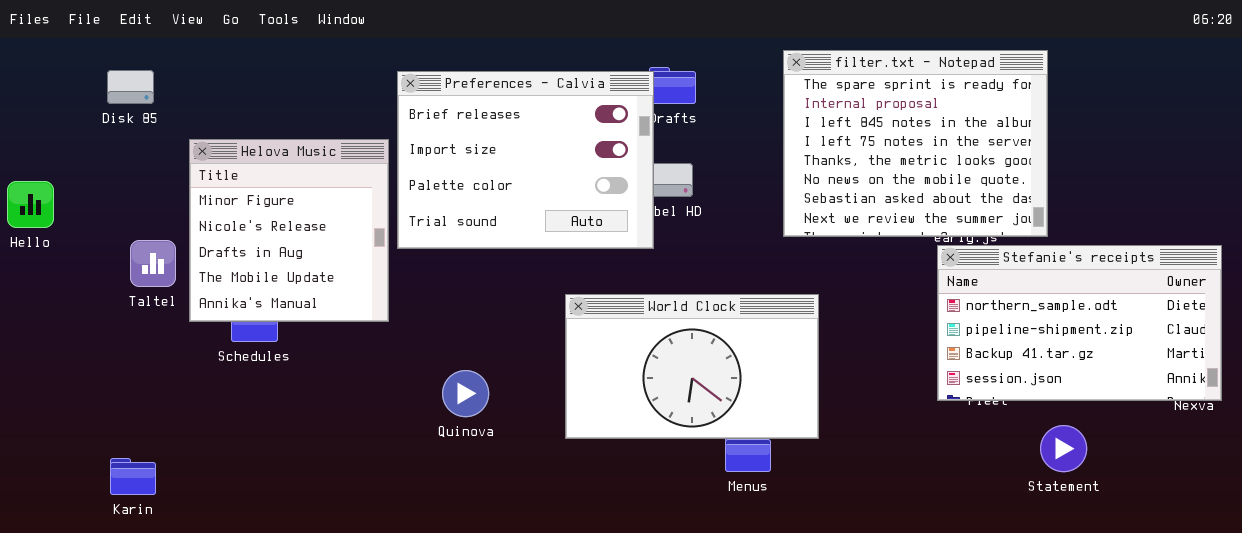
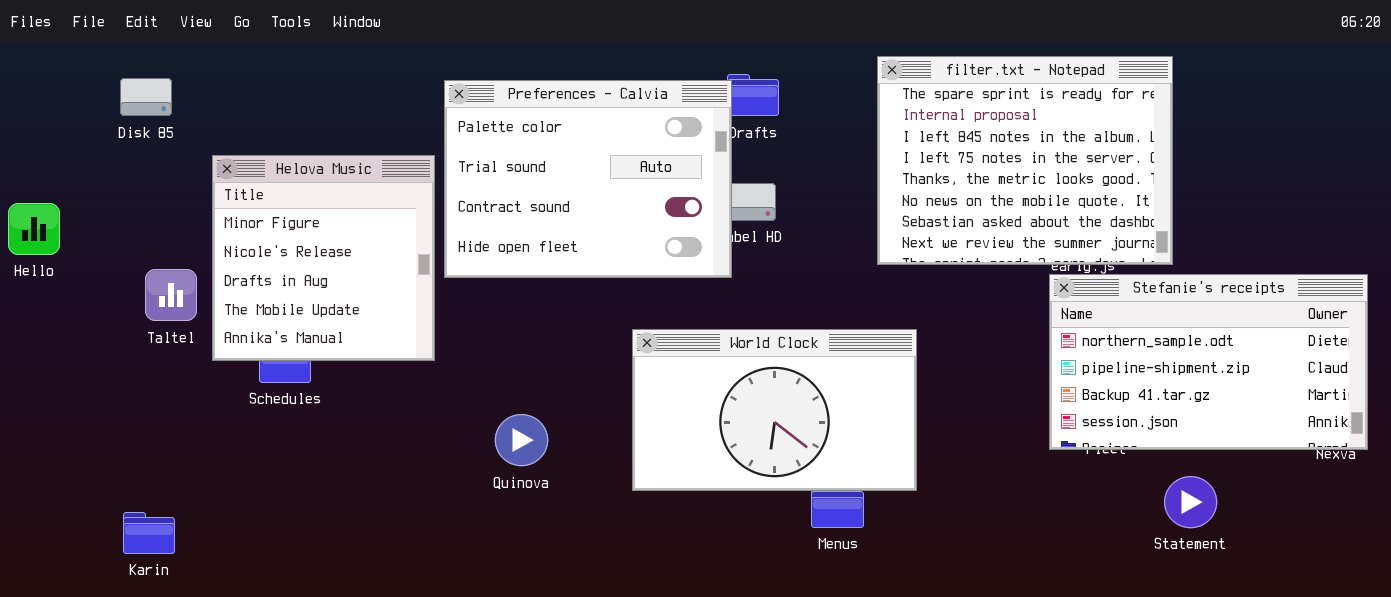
Preferences - Calvia: [397,71,654,249] -> [444,80,732,278], scrolled down 2 rows

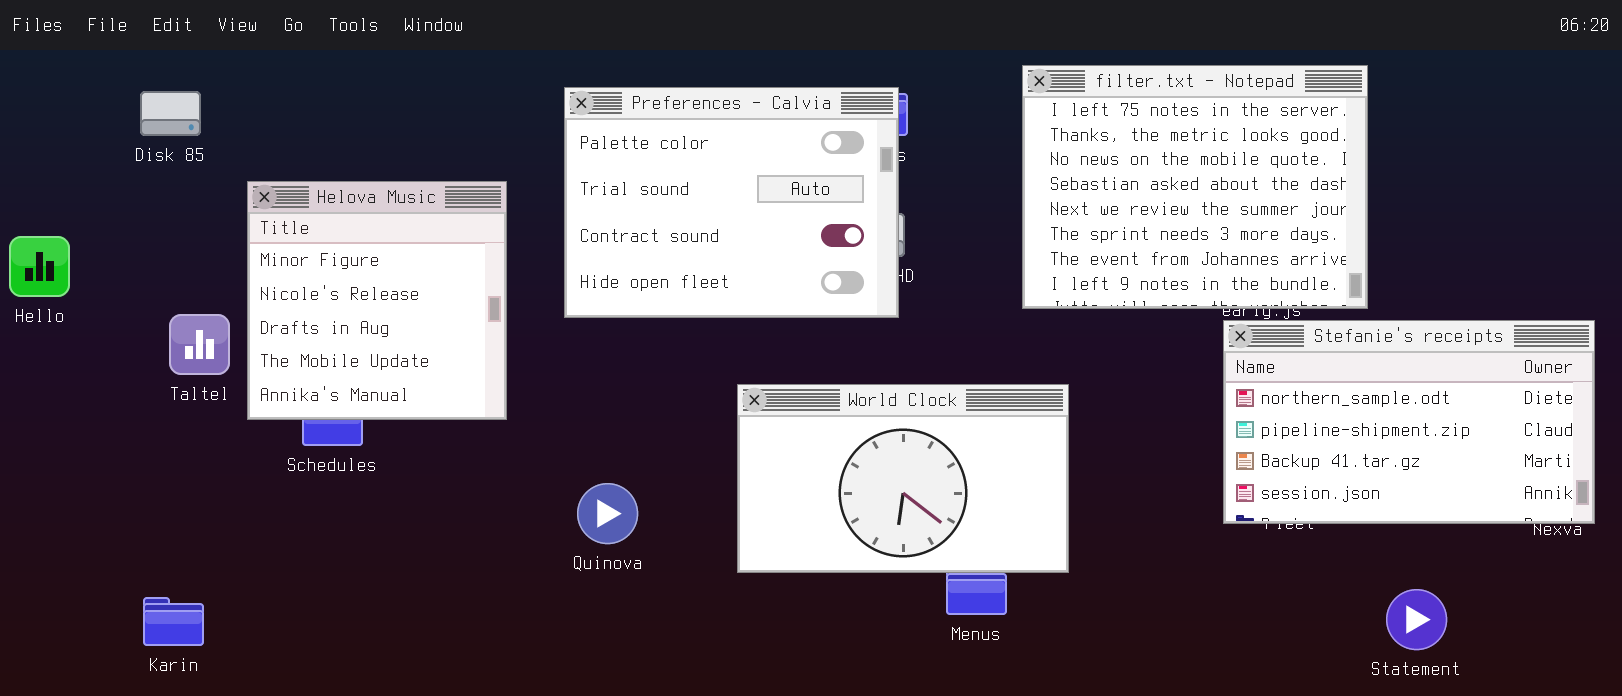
filter.txt - Notepad: [877,56,1173,265] -> [1022,65,1368,309], scrolled down 3 rows
Preferences - Calvia: [444,80,732,278] -> [564,87,899,318], moved
Statement: [1164,476,1217,528] -> [1386,589,1447,650], moved

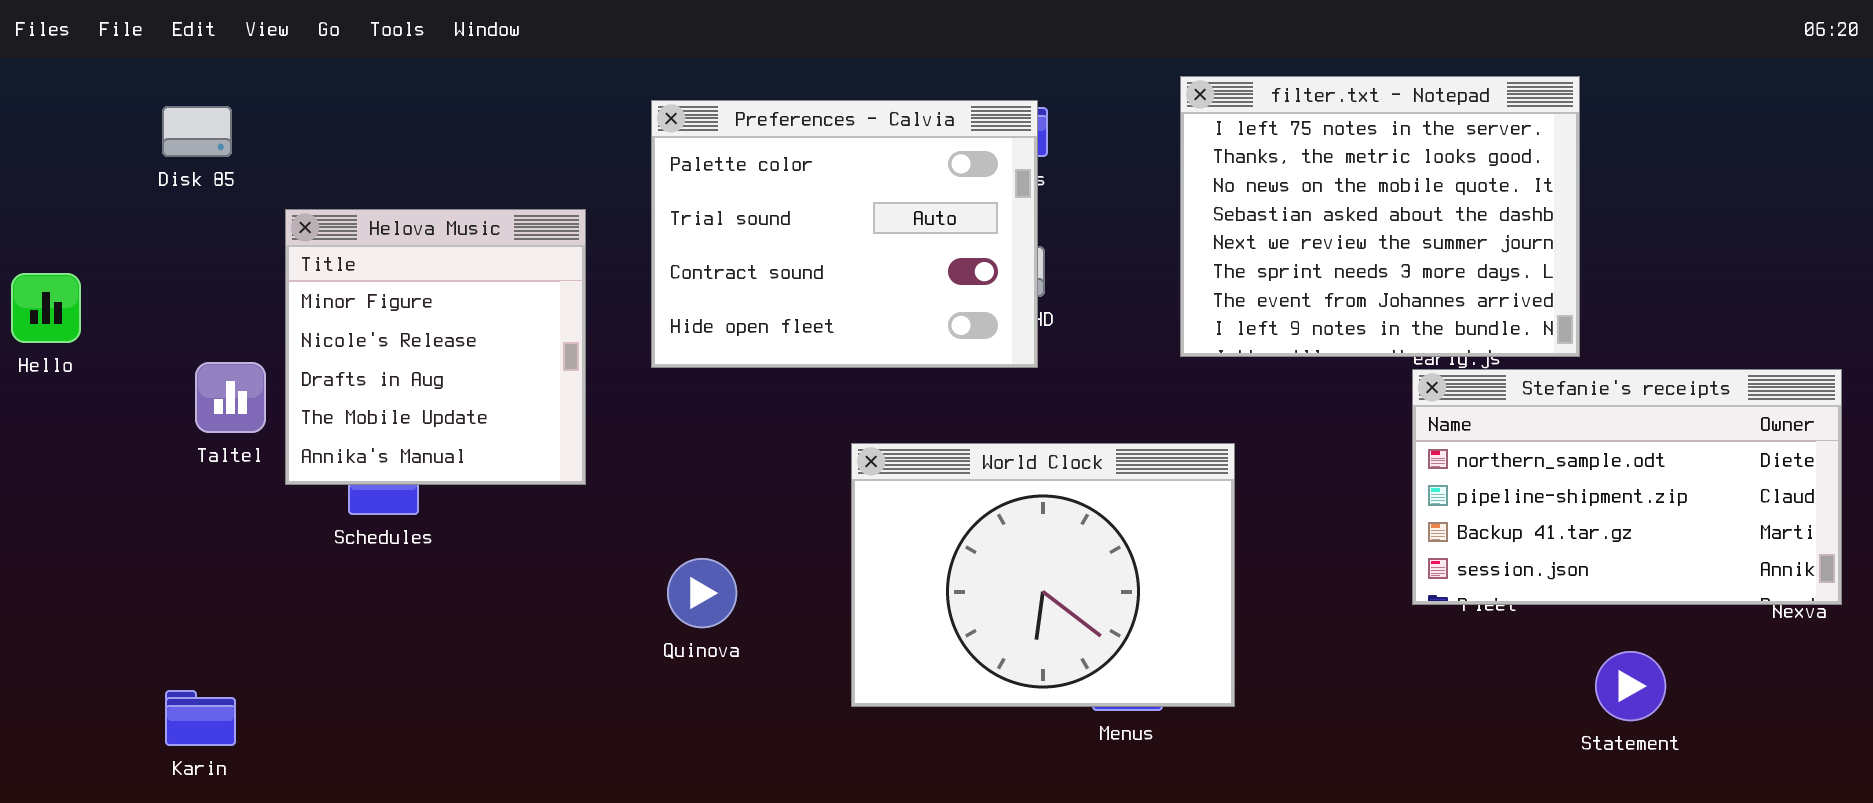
World Clock: [737,384,1069,573] -> [851,443,1235,707], resized
Statement: [1386,589,1447,650] -> [1595,651,1666,721], moved

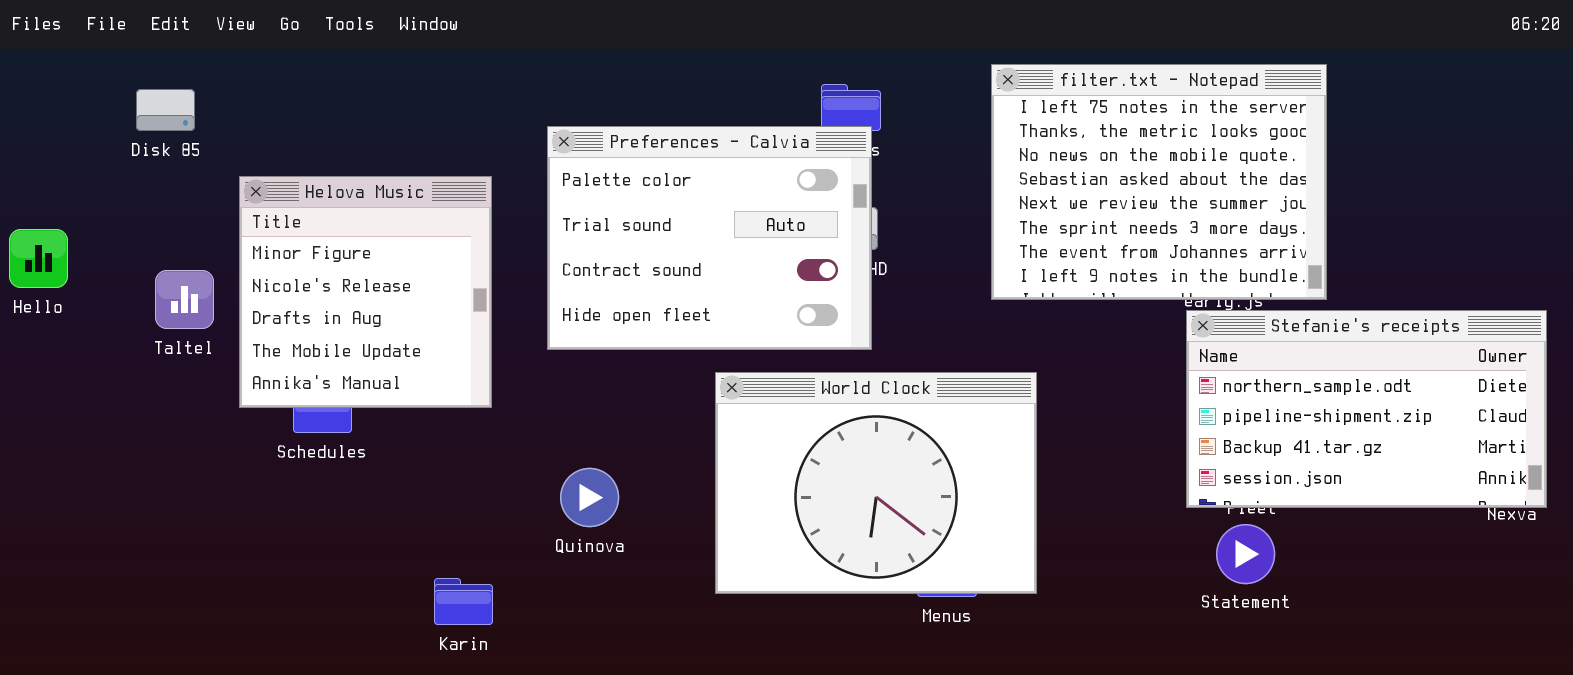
Preferences - Calvia: [651,100,1038,368] -> [547,126,872,350], moved
Taltel: [195,362,266,433] -> [155,270,214,329], moved
Statement: [1595,651,1666,721] -> [1216,524,1275,584], moved
Karin: [165,690,236,746] -> [434,578,493,625], moved

